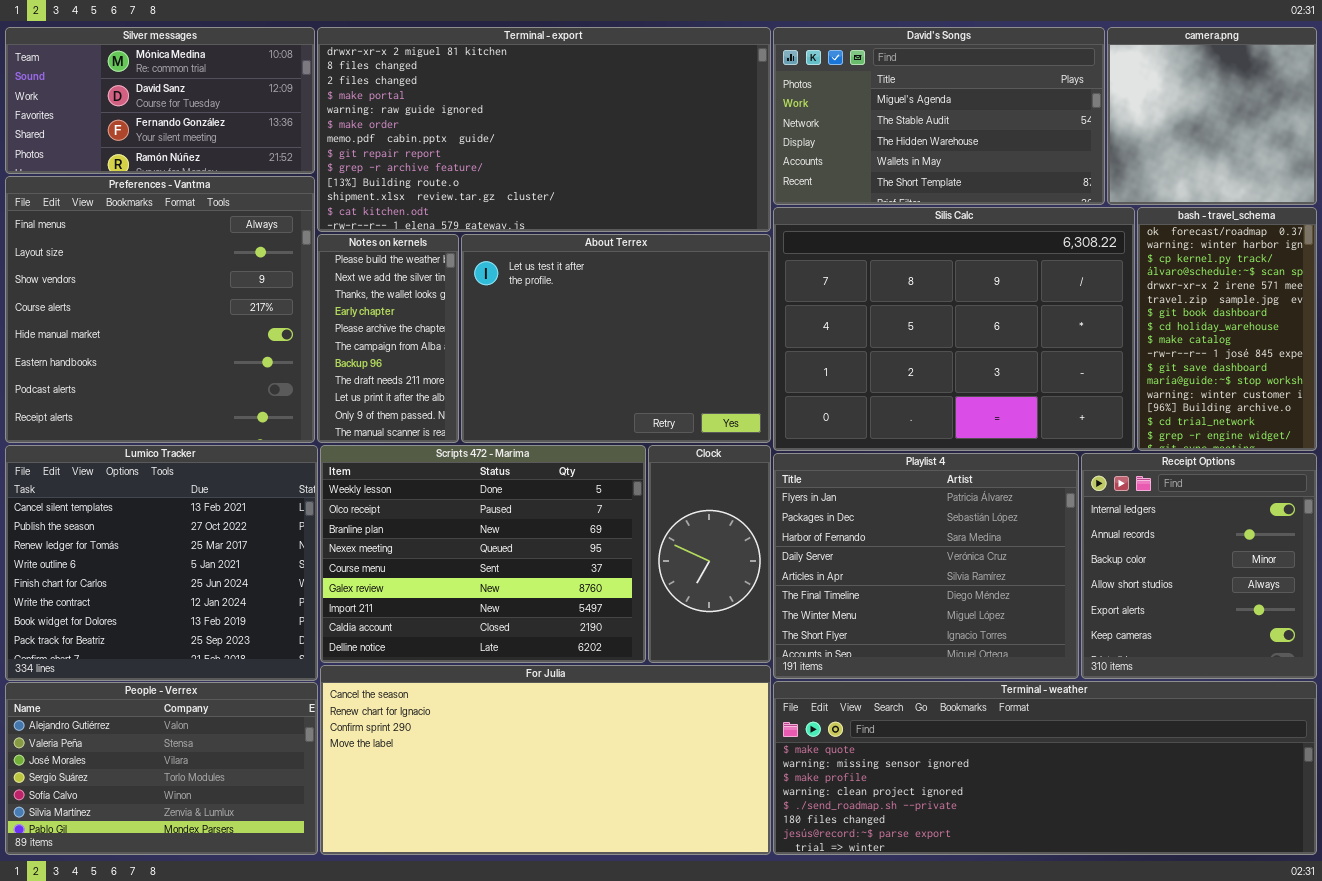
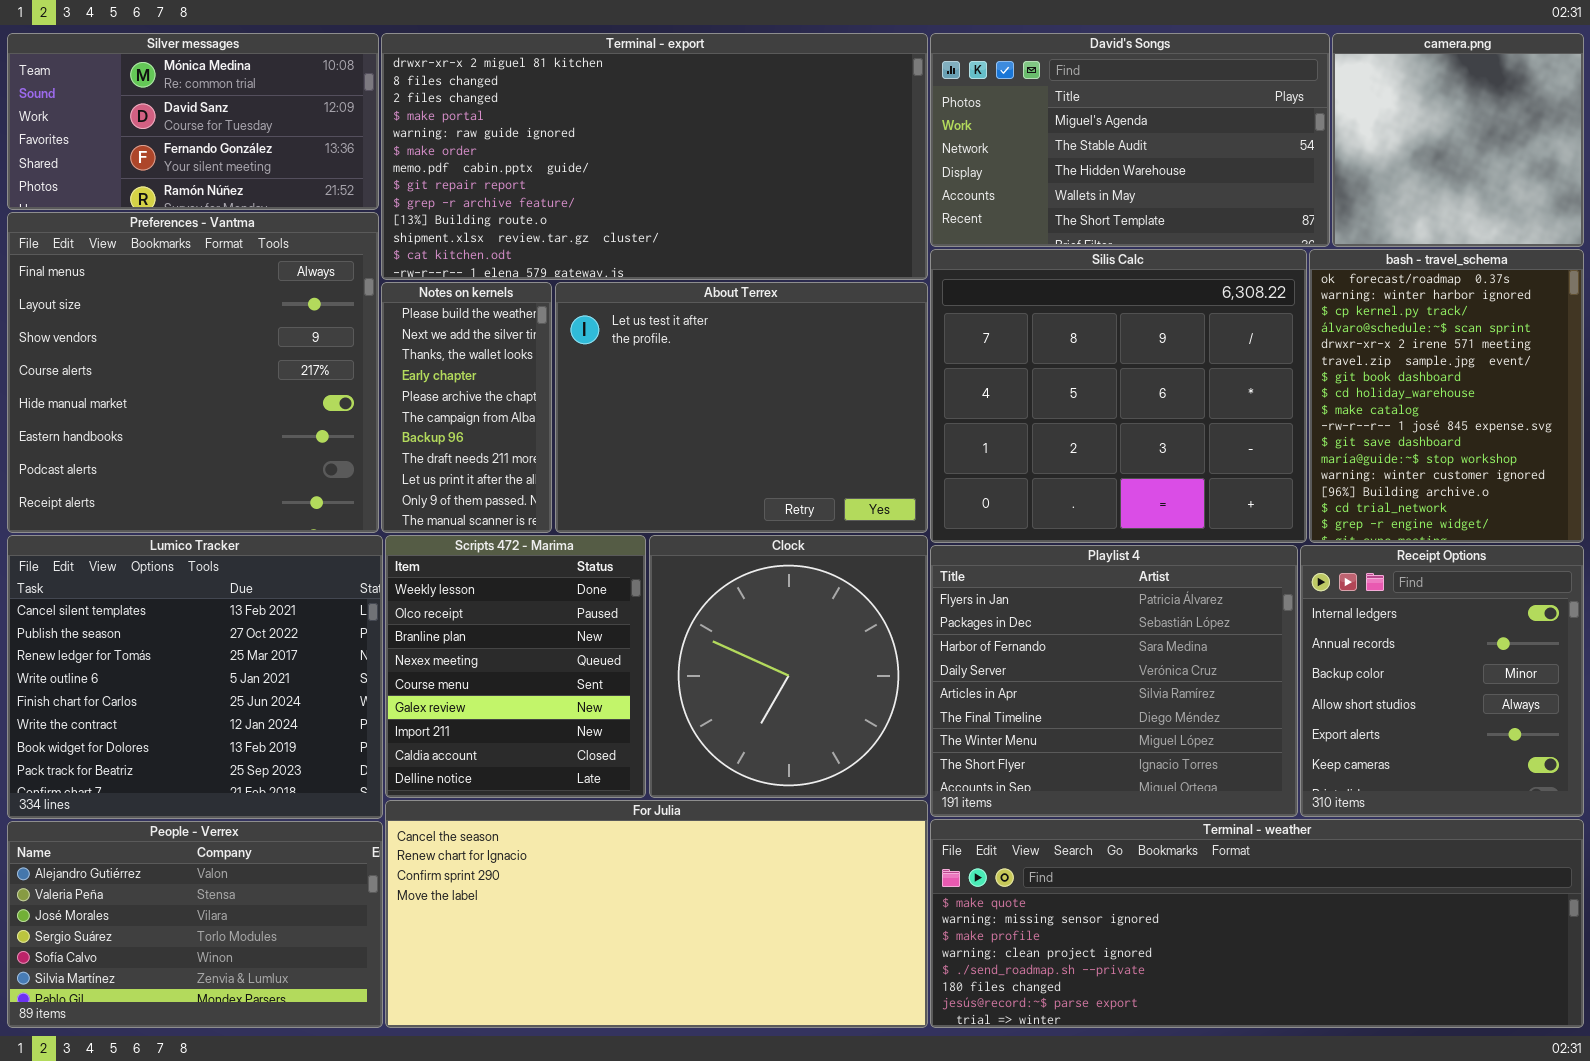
Silis Calc: [773,207,1135,451] -> [930,249,1307,543], resized
bash - travel_schema: [1137,207,1317,451] -> [1309,249,1584,543], resized
Scripts 472 - Marima: [320,445,646,663] -> [385,535,646,798], resized
Clock: [648,445,771,663] -> [649,535,928,798], resized

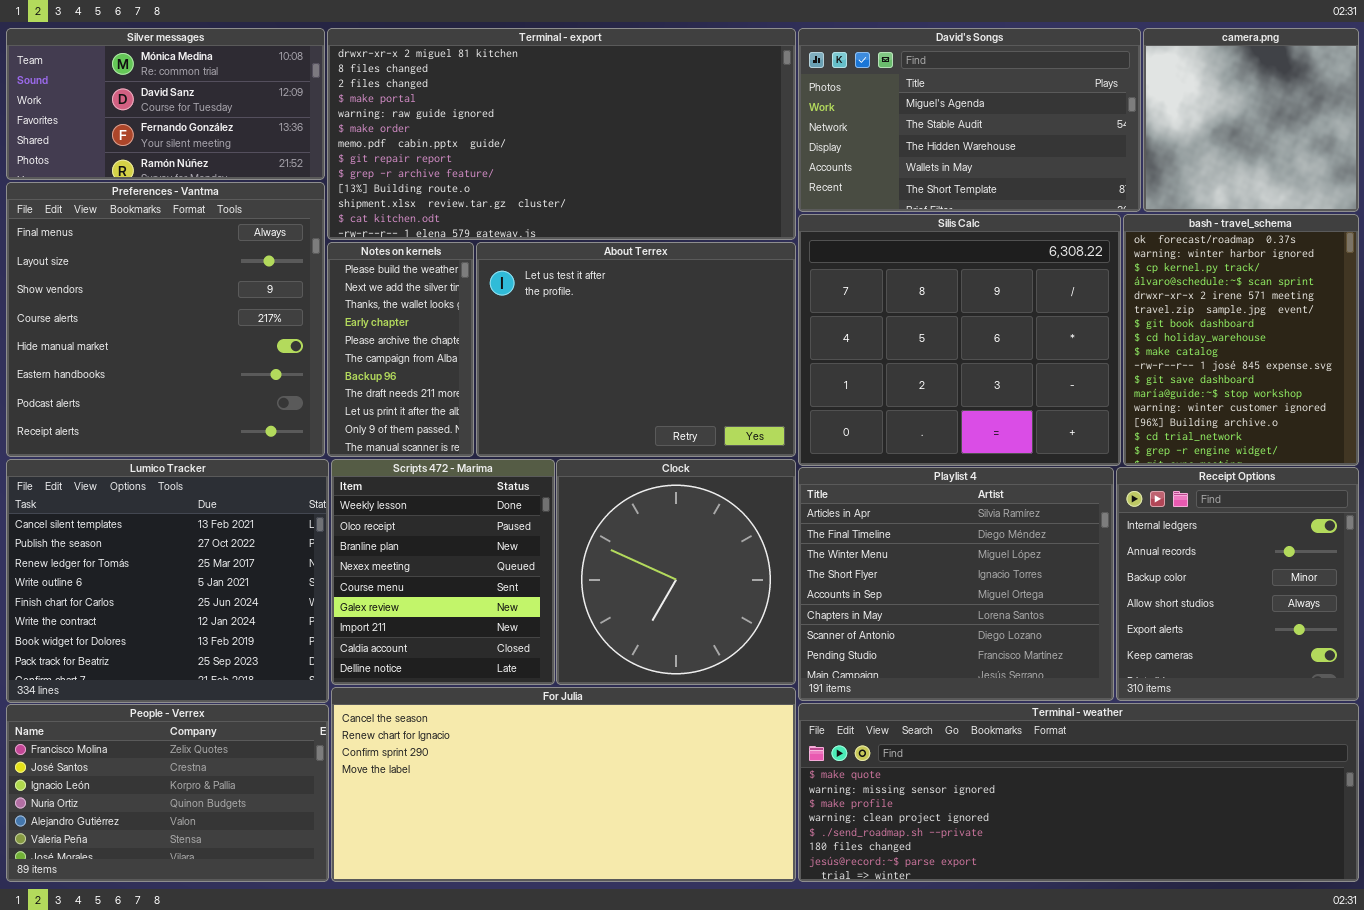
Playlist 4: [930,545,1298,817] -> [798,467,1114,701], scrolled down 4 rows
People - Verrex: [7,821,383,1028] -> [6,704,329,882], scrolled up 4 rows

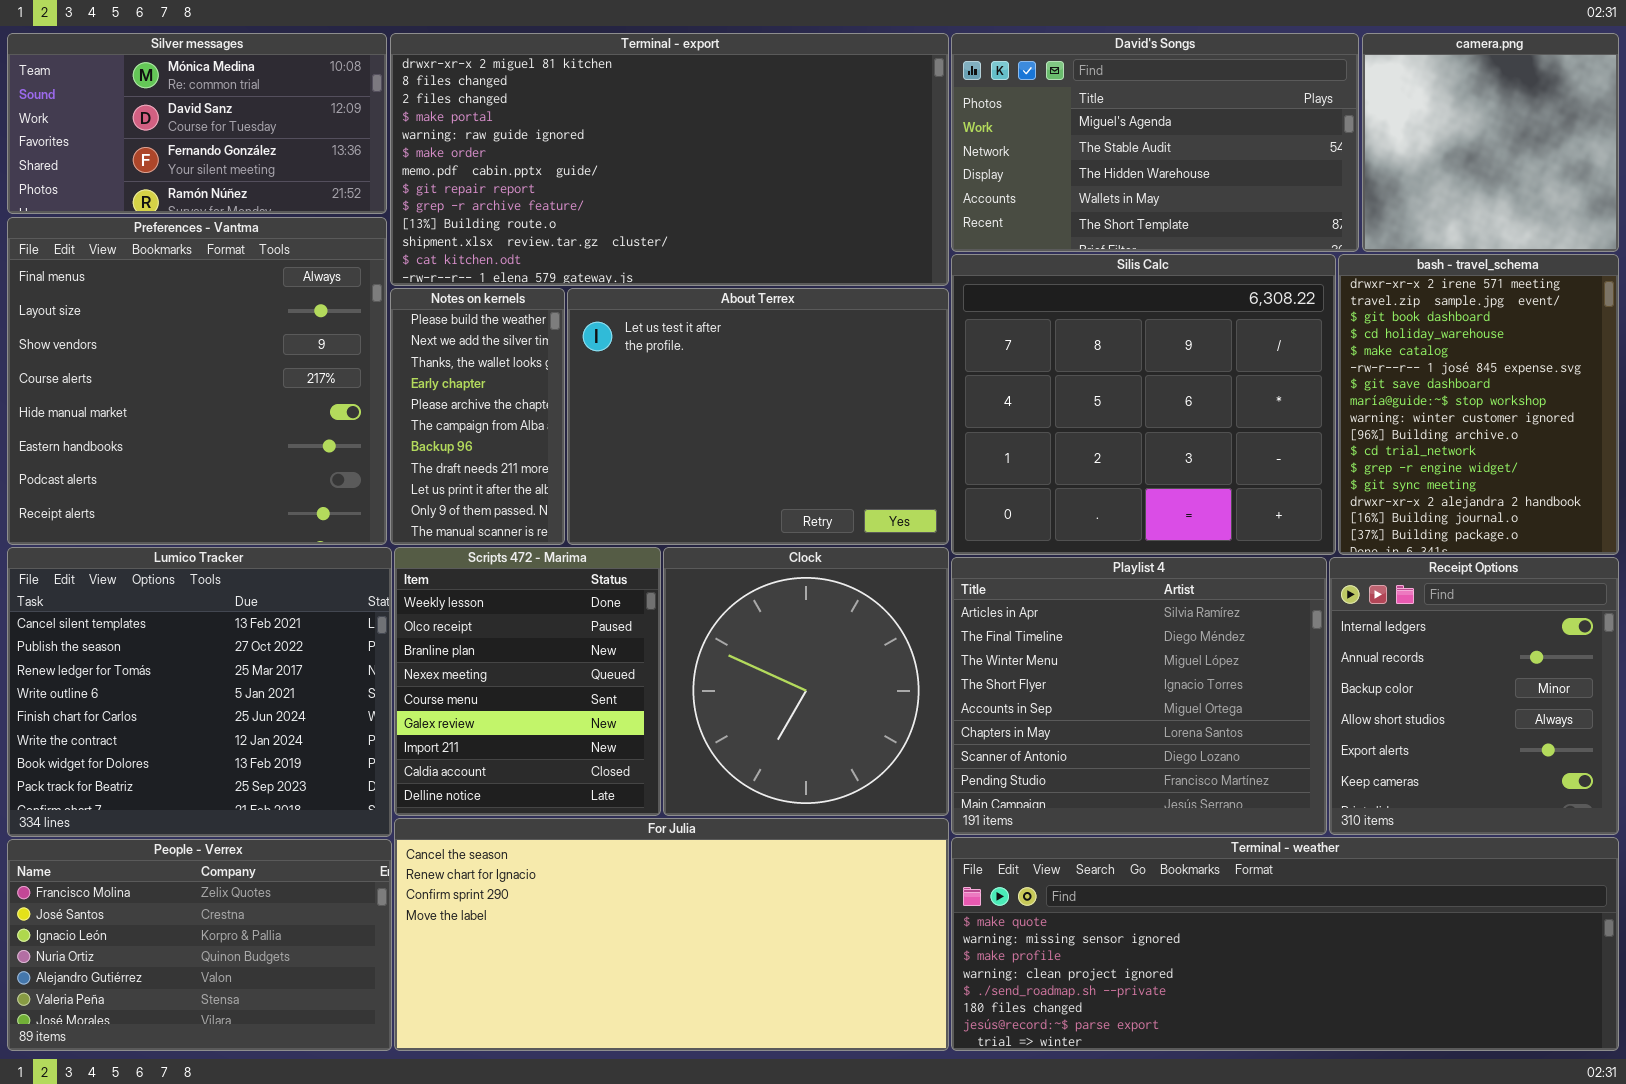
bash - travel_schema: [1123,214,1359,466] -> [1338,254,1619,555], scrolled down 4 rows

